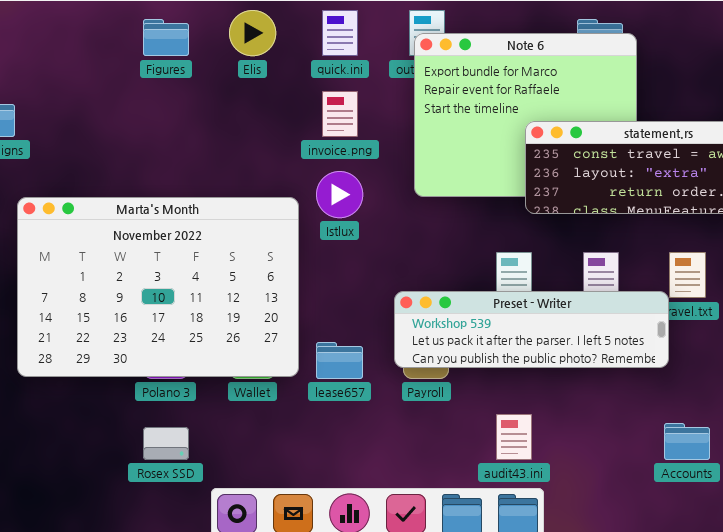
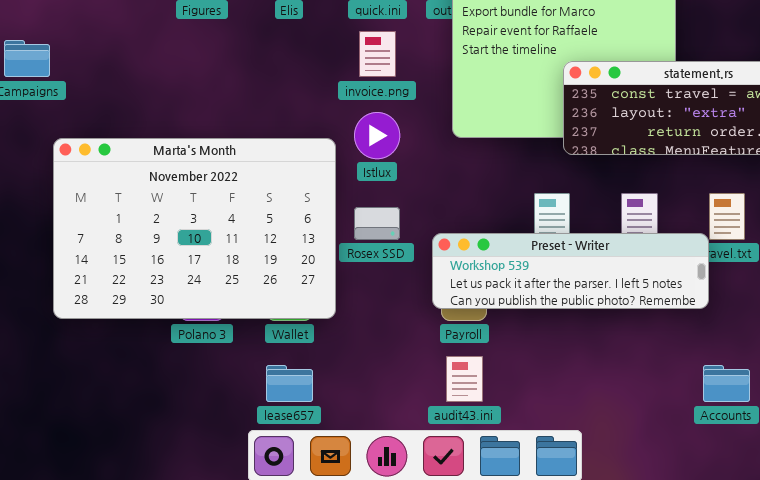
lease657: [316,342,363,379] -> [266,365,313,402], moved
audit43.ini: [496,414,532,460] -> [446,356,483,402], moved
Rosex SSD: [143,427,189,460] -> [354,207,400,240], moved

